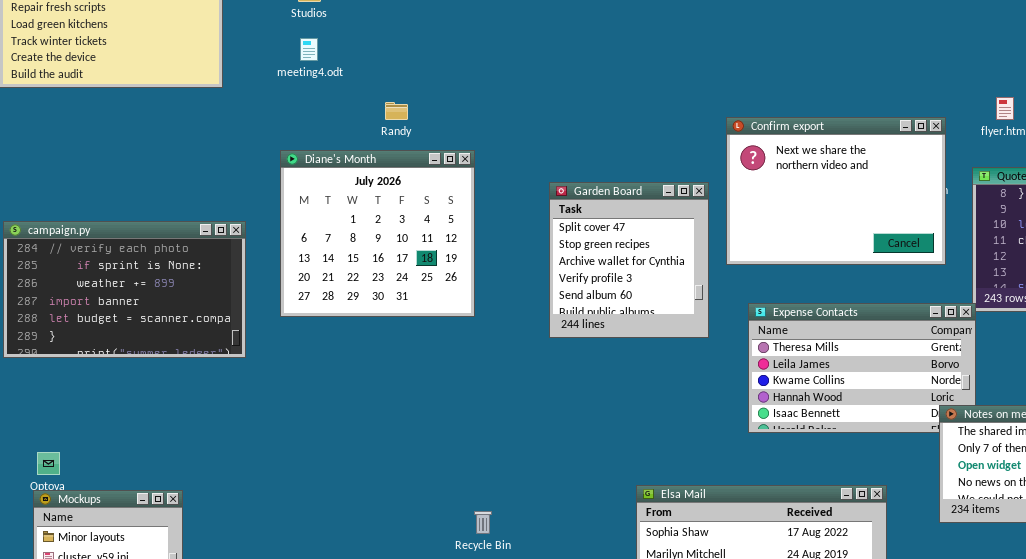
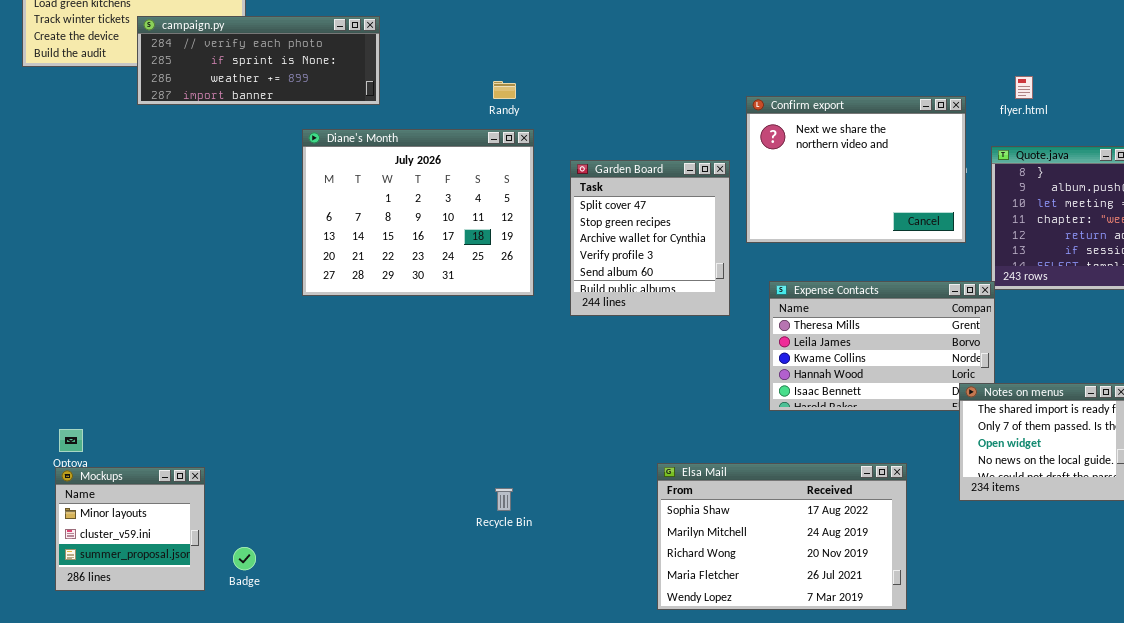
Randy: [385,102,408,120] -> [493,81,516,99], moved
Diane's Month: [280,150,475,317] -> [302,129,534,296], resized
campaign.py: [3,221,246,358] -> [137,16,380,105], moved, resized

